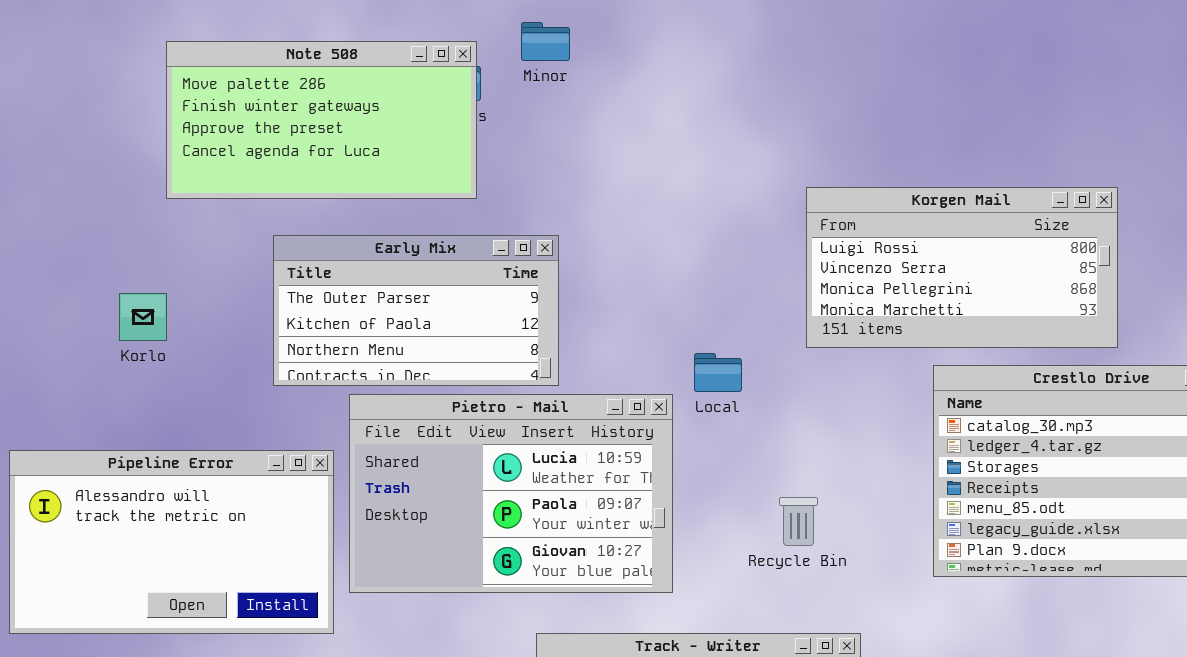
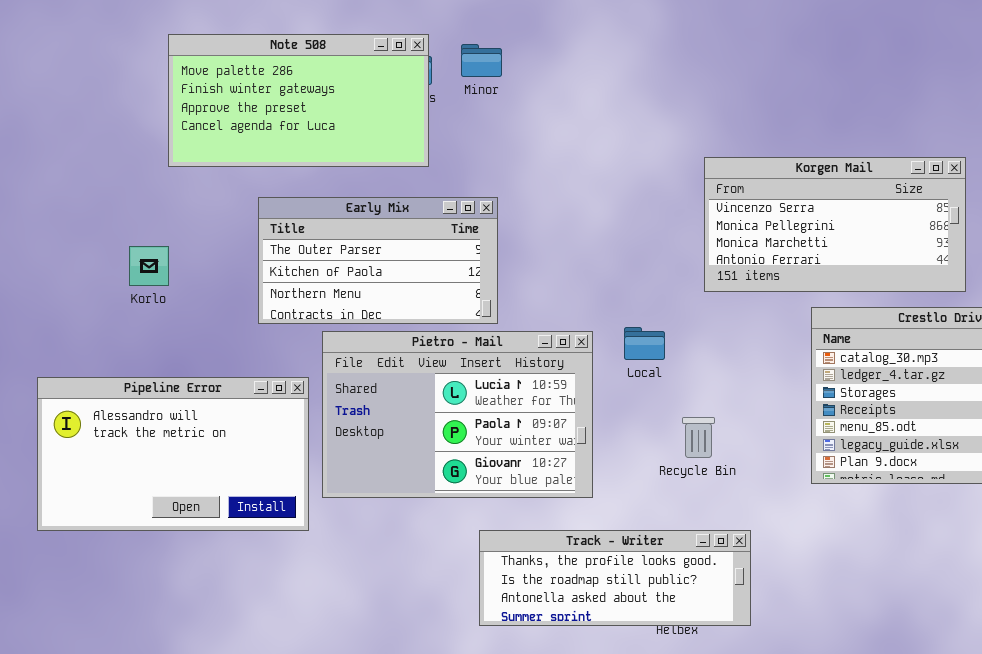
Minor: [521,22,570,61] -> [461,44,502,77], moved
Korgen Mail: [806,187,1118,348] -> [704,157,966,292], scrolled down 1 row
Local: [694,353,742,392] -> [624,327,665,360], moved

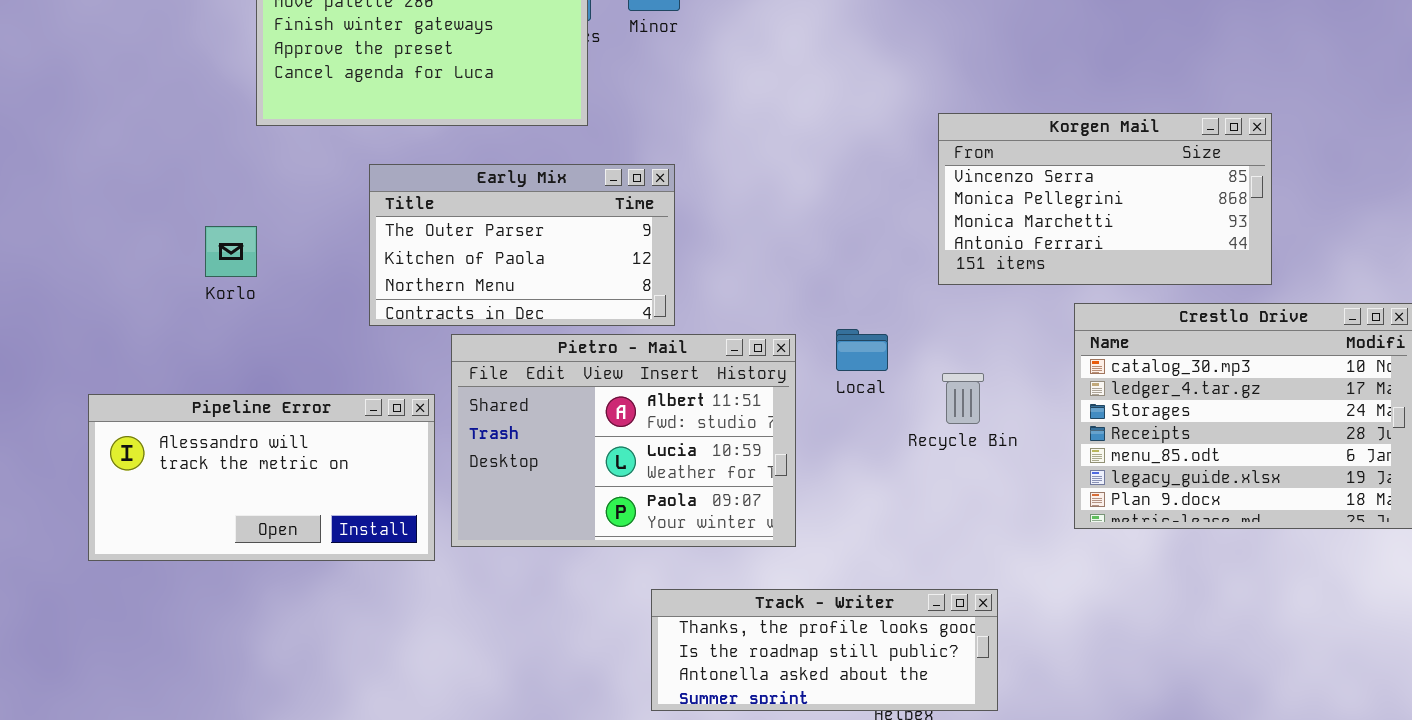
Pietro - Mail: [322,331,593,498] -> [451,334,796,547], scrolled up 1 row
Pipeline Error: [37,377,309,531] -> [88,394,435,561], resized
Recycle Bin: [682,417,715,458] -> [942,373,984,424], moved

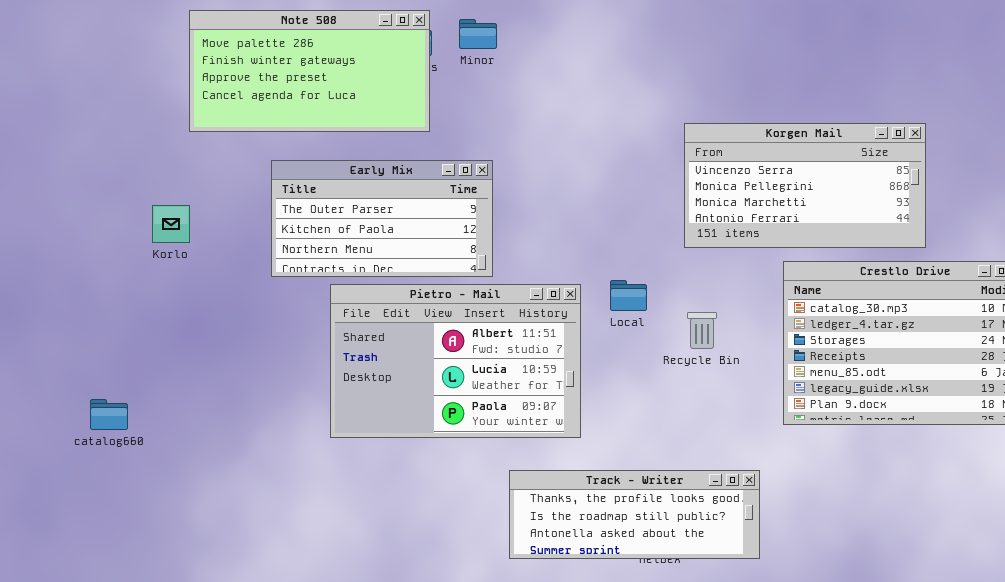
Pipeline Error: [88,394,435,561] -> none, closed
Track - Writer: [651,589,998,711] -> [509,470,760,559], moved

